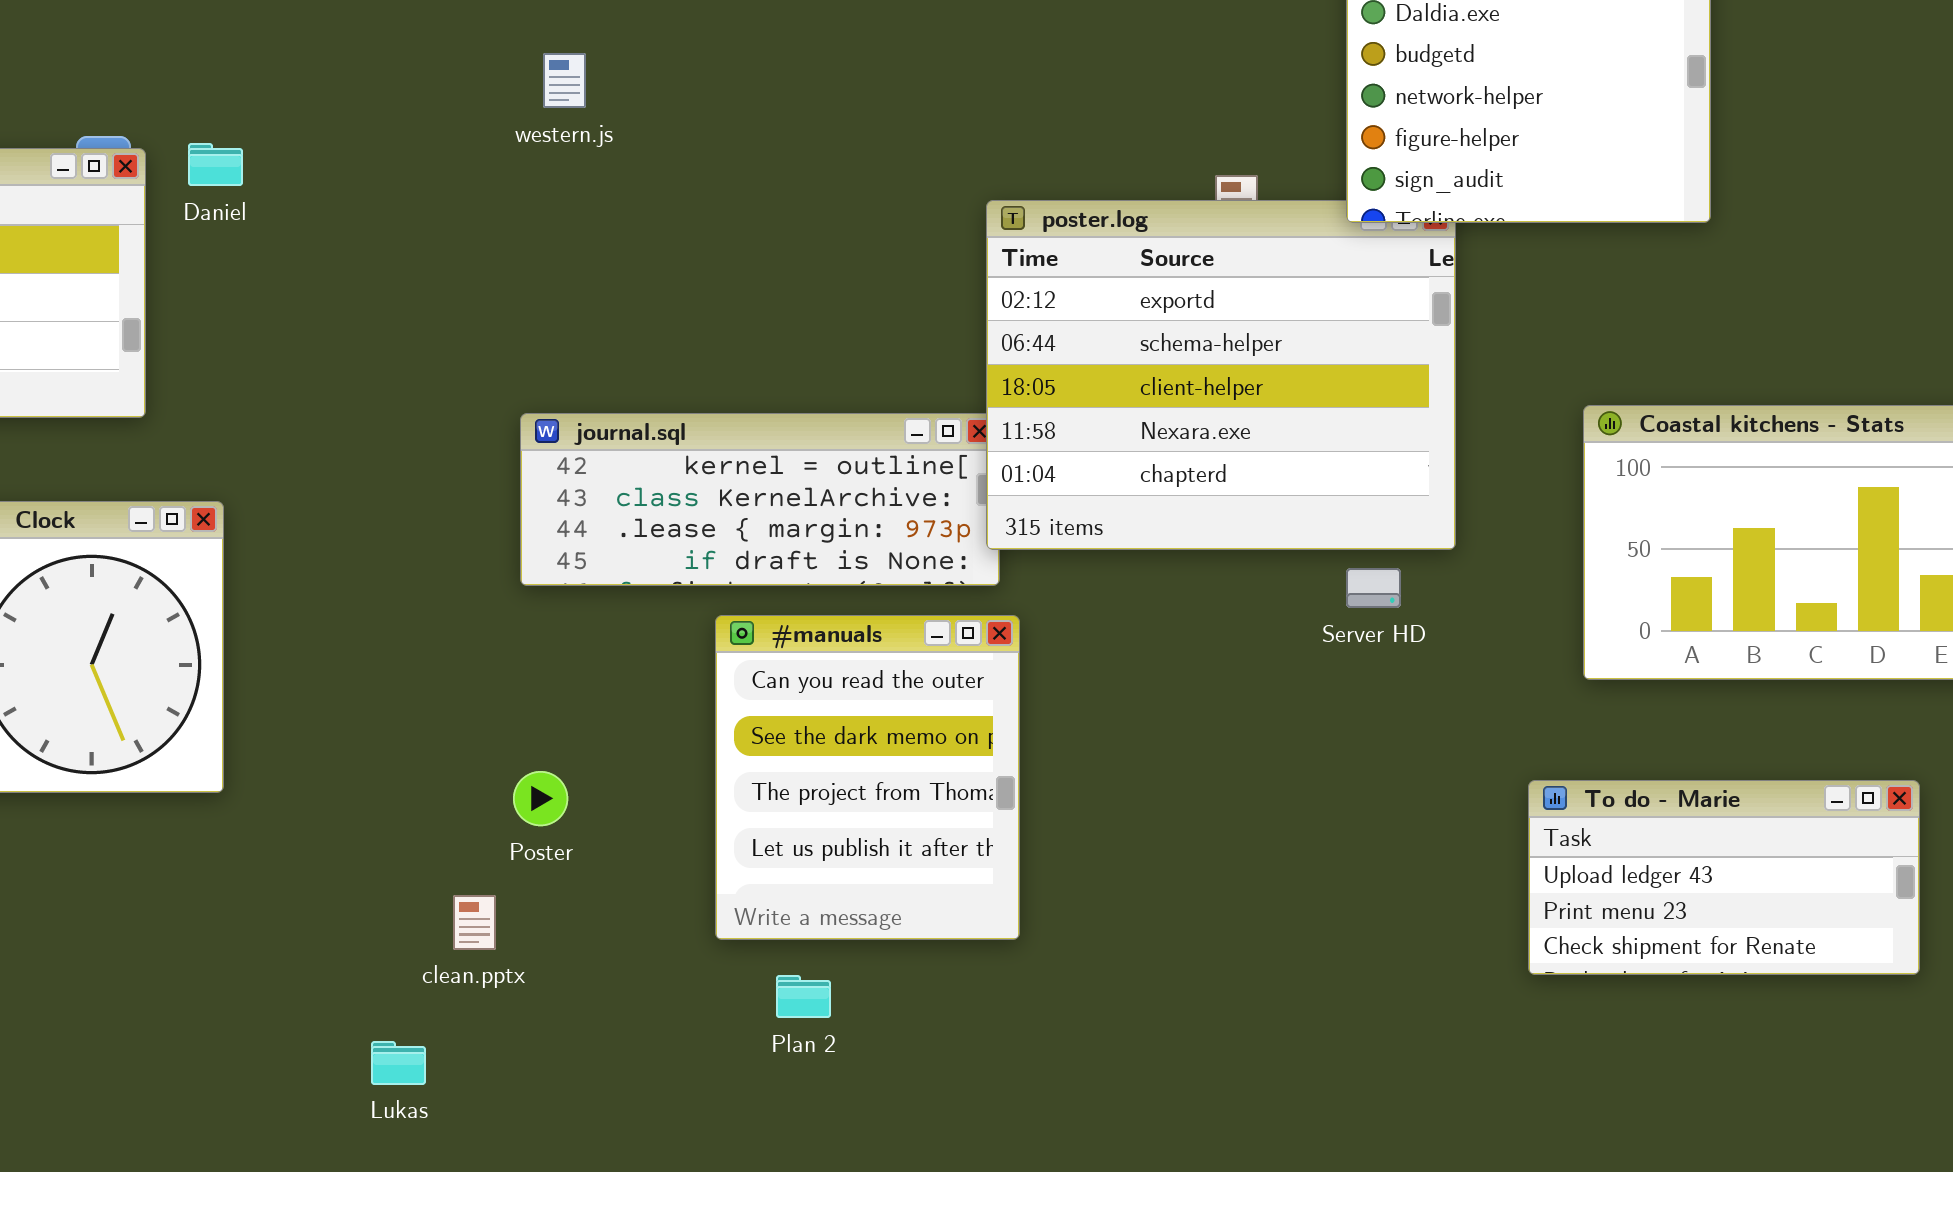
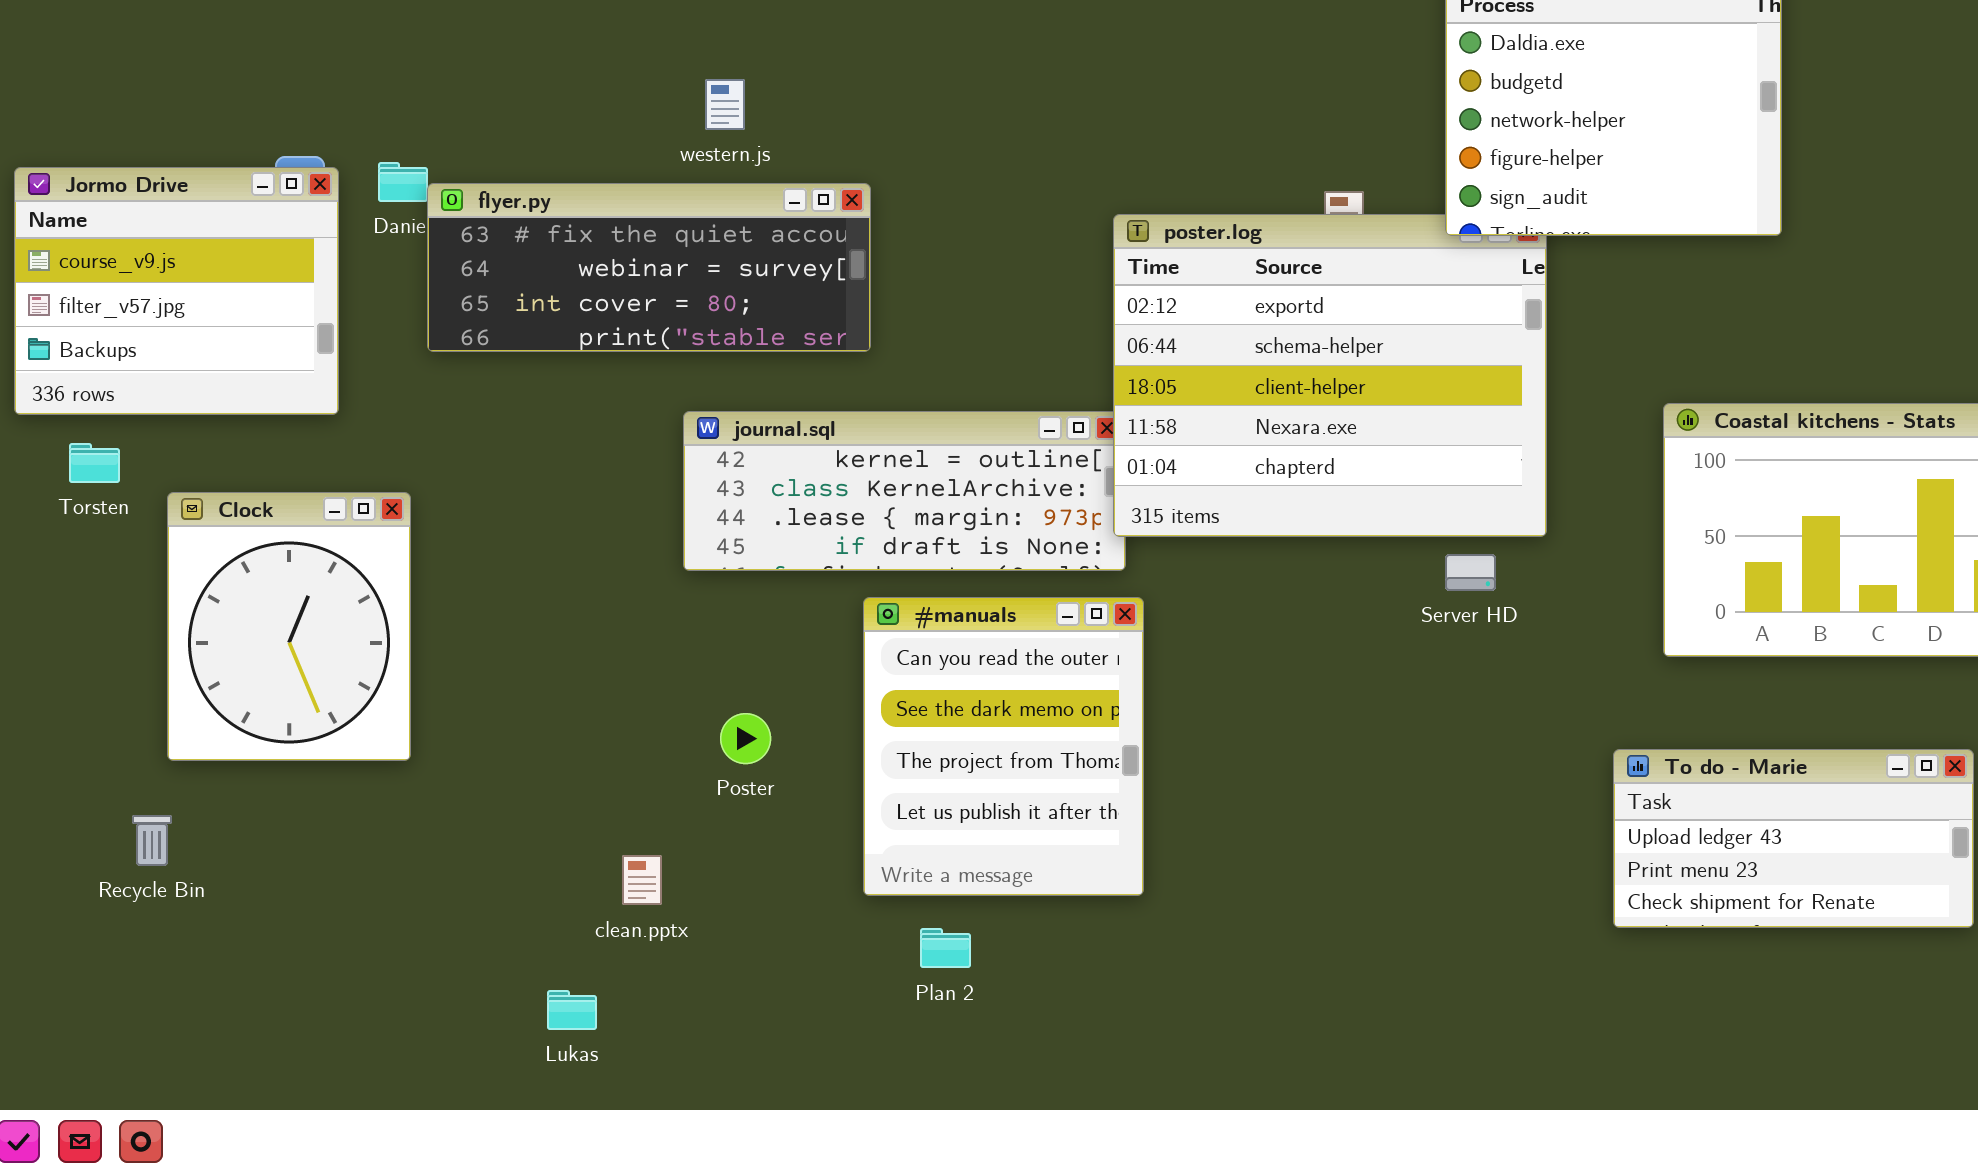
flyer.py: none -> [427,183,871,352], opened
Poster: [513,771,568,826] -> [720,713,771,764], moved

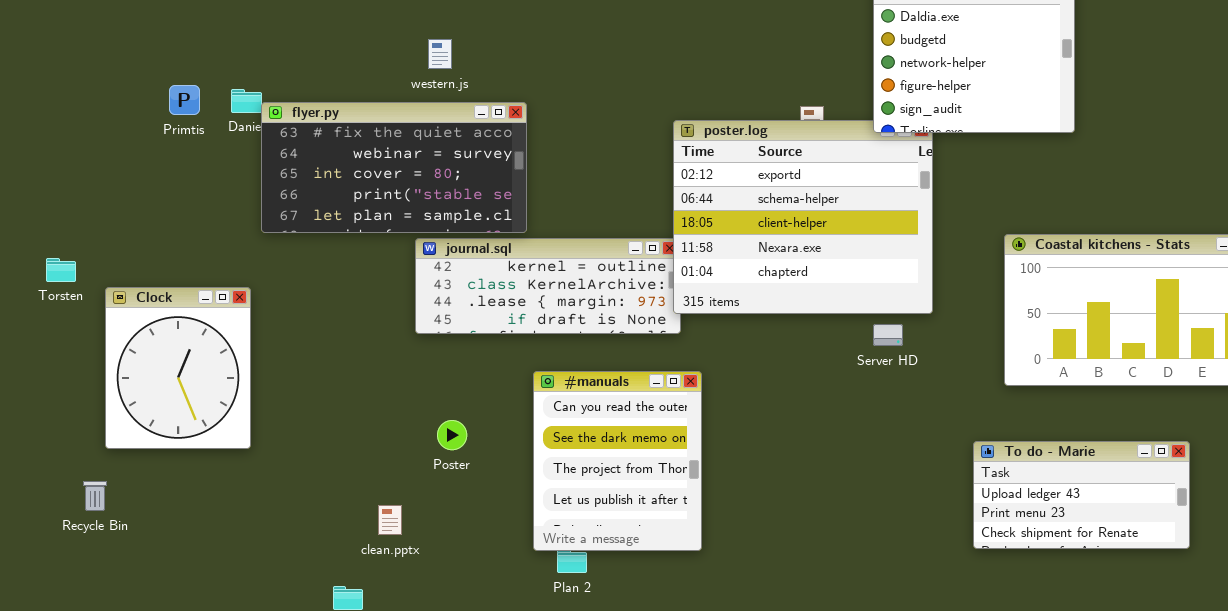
Jormo Drive: [14,167,339,415] -> none, closed
flyer.py: [427,183,871,352] -> [261,102,527,233], resized
#manuals: [863,597,1144,896] -> [533,371,702,551], moved

